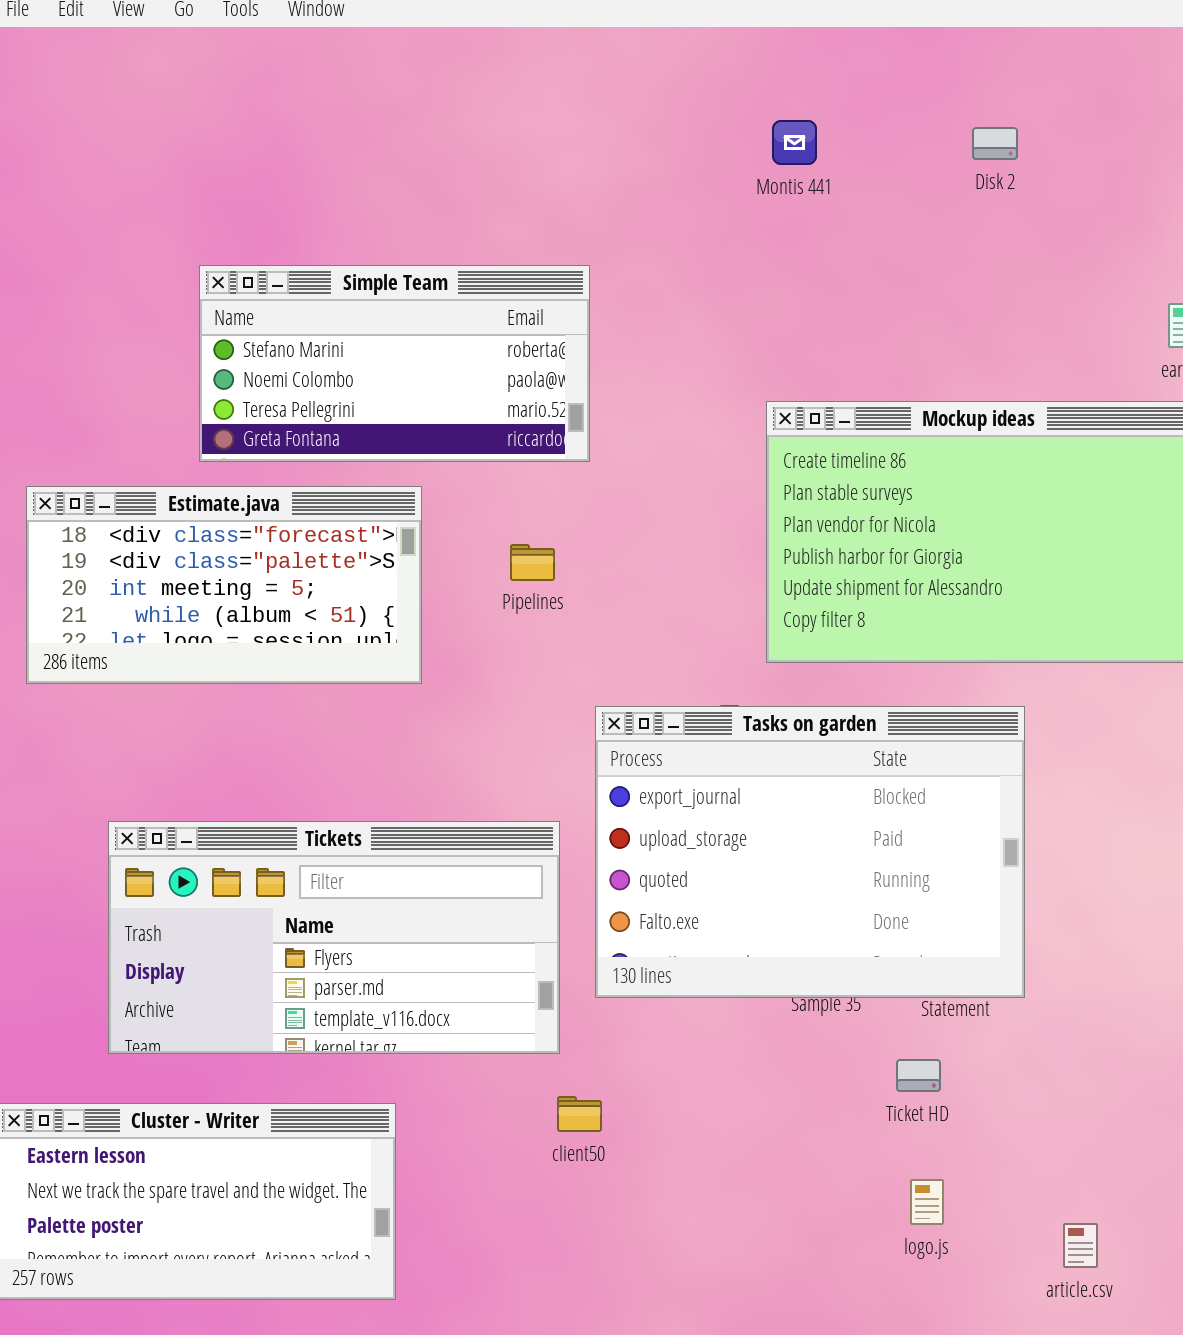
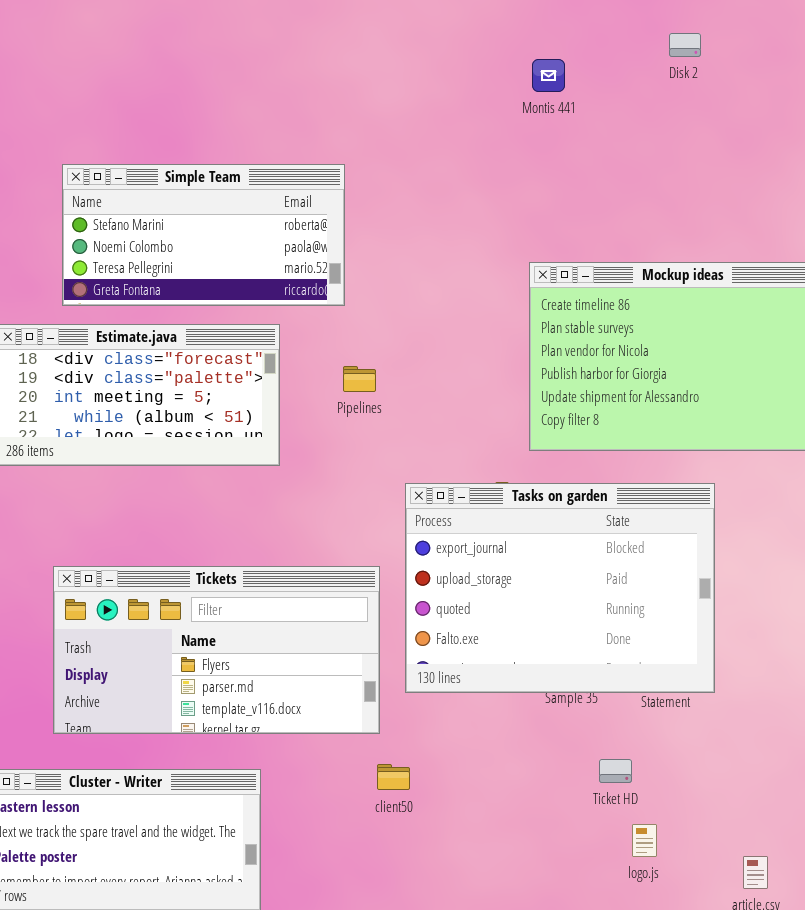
Disk 2: [972,127,1018,160] -> [669,33,701,57], moved
Simple Team: [199,265,590,462] -> [62,164,345,306], moved
Ticket HD: [896,1059,941,1092] -> [599,759,632,783], moved

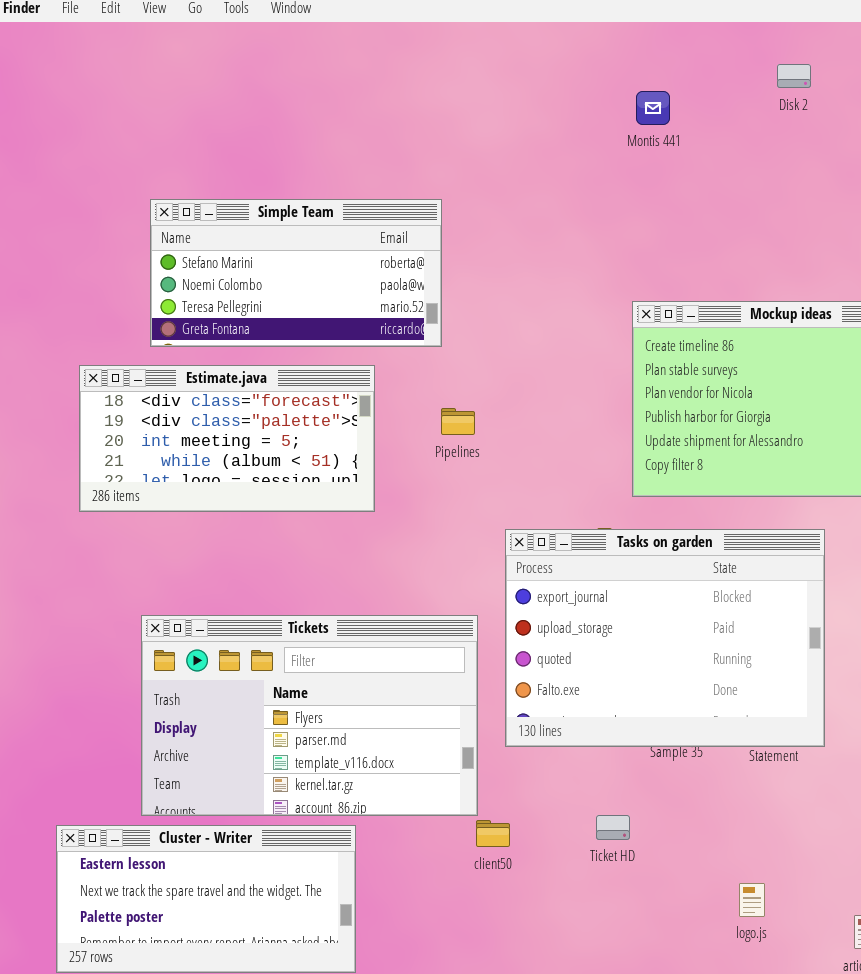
Tickets: [53,566,380,734] -> [141,615,478,816], resized
Ticket HD: [599,759,632,783] -> [596,815,630,840], moved

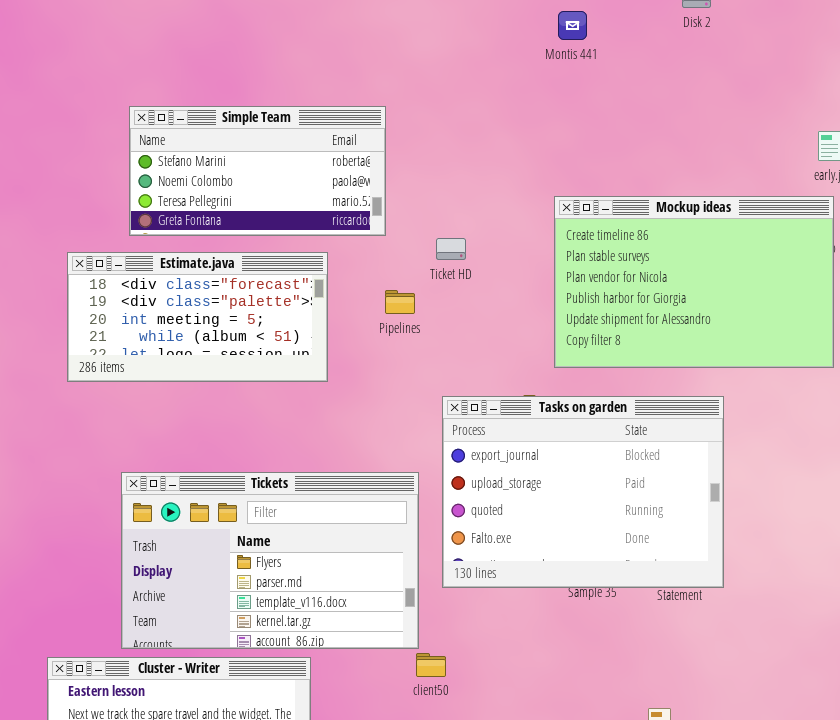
Ticket HD: [596,815,630,840] -> [436,238,466,260], moved

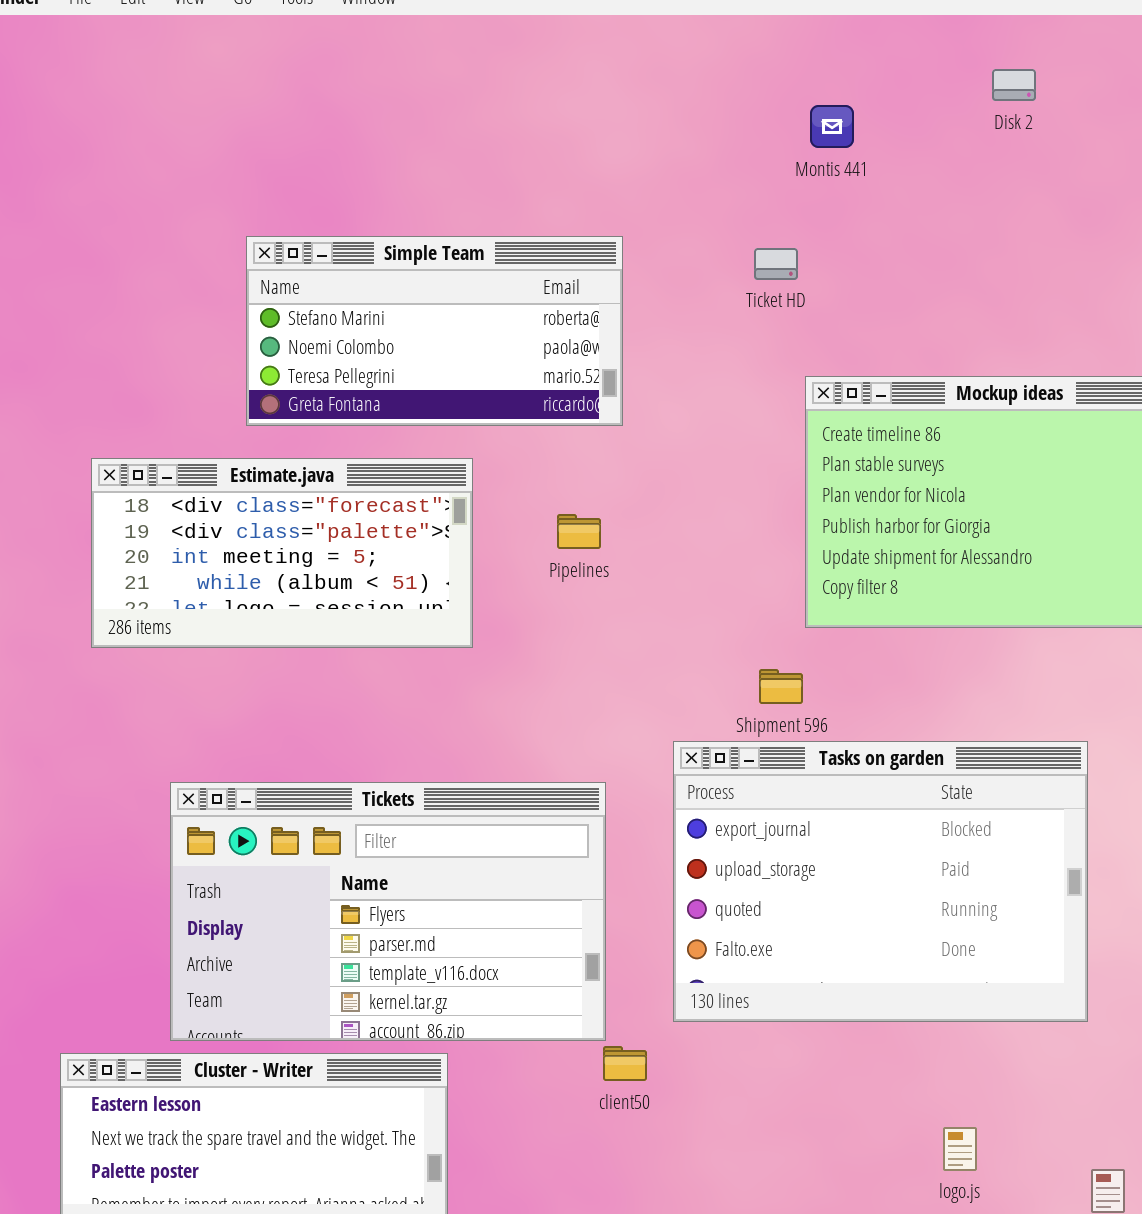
Simple Team: [129,106,386,236] -> [246,236,623,426], moved
Ticket HD: [436,238,466,260] -> [754,248,798,280], moved
Tasks on garden: [442,396,724,588] -> [673,741,1088,1022], moved

